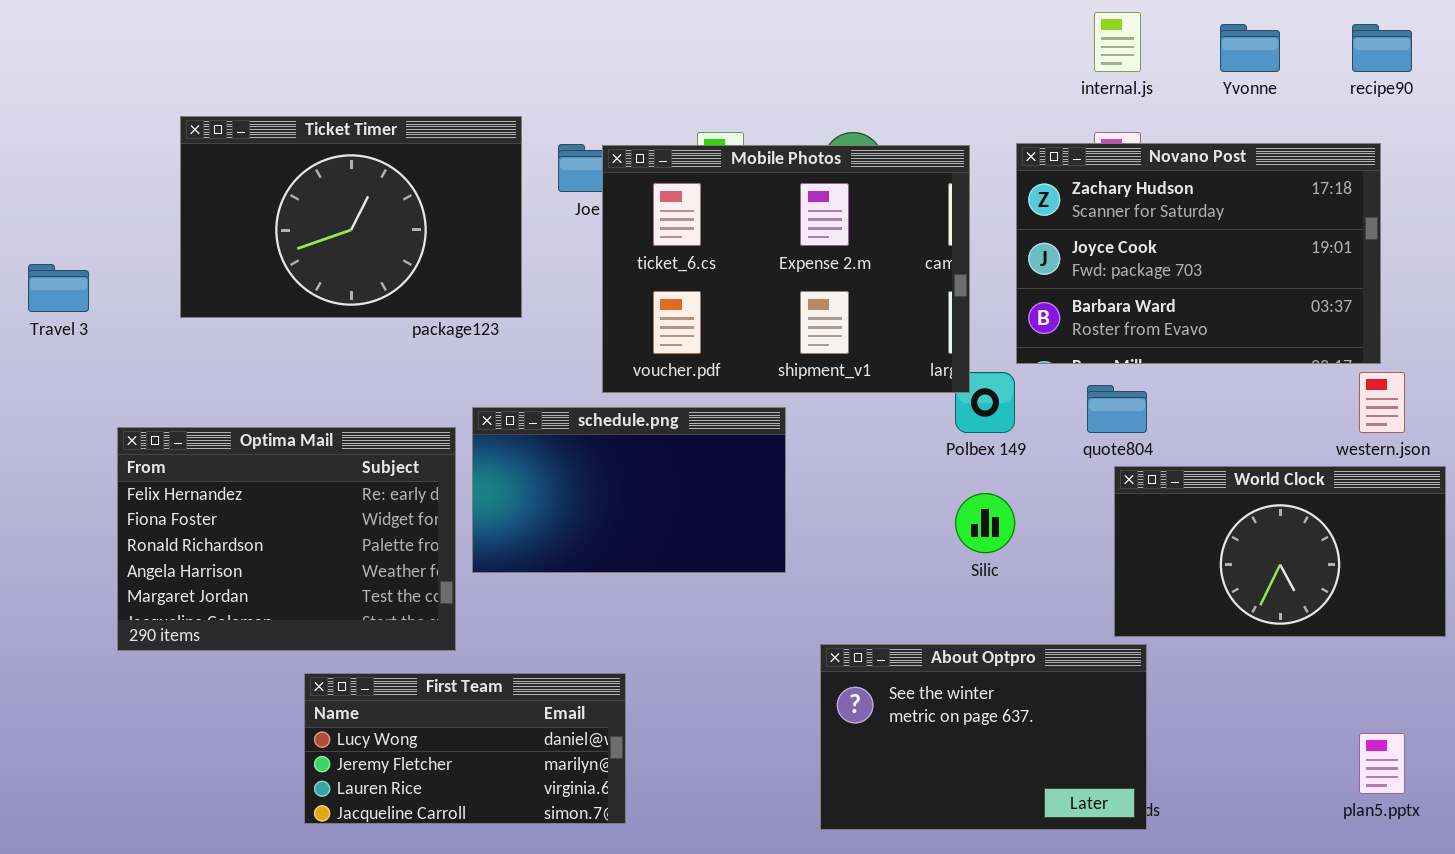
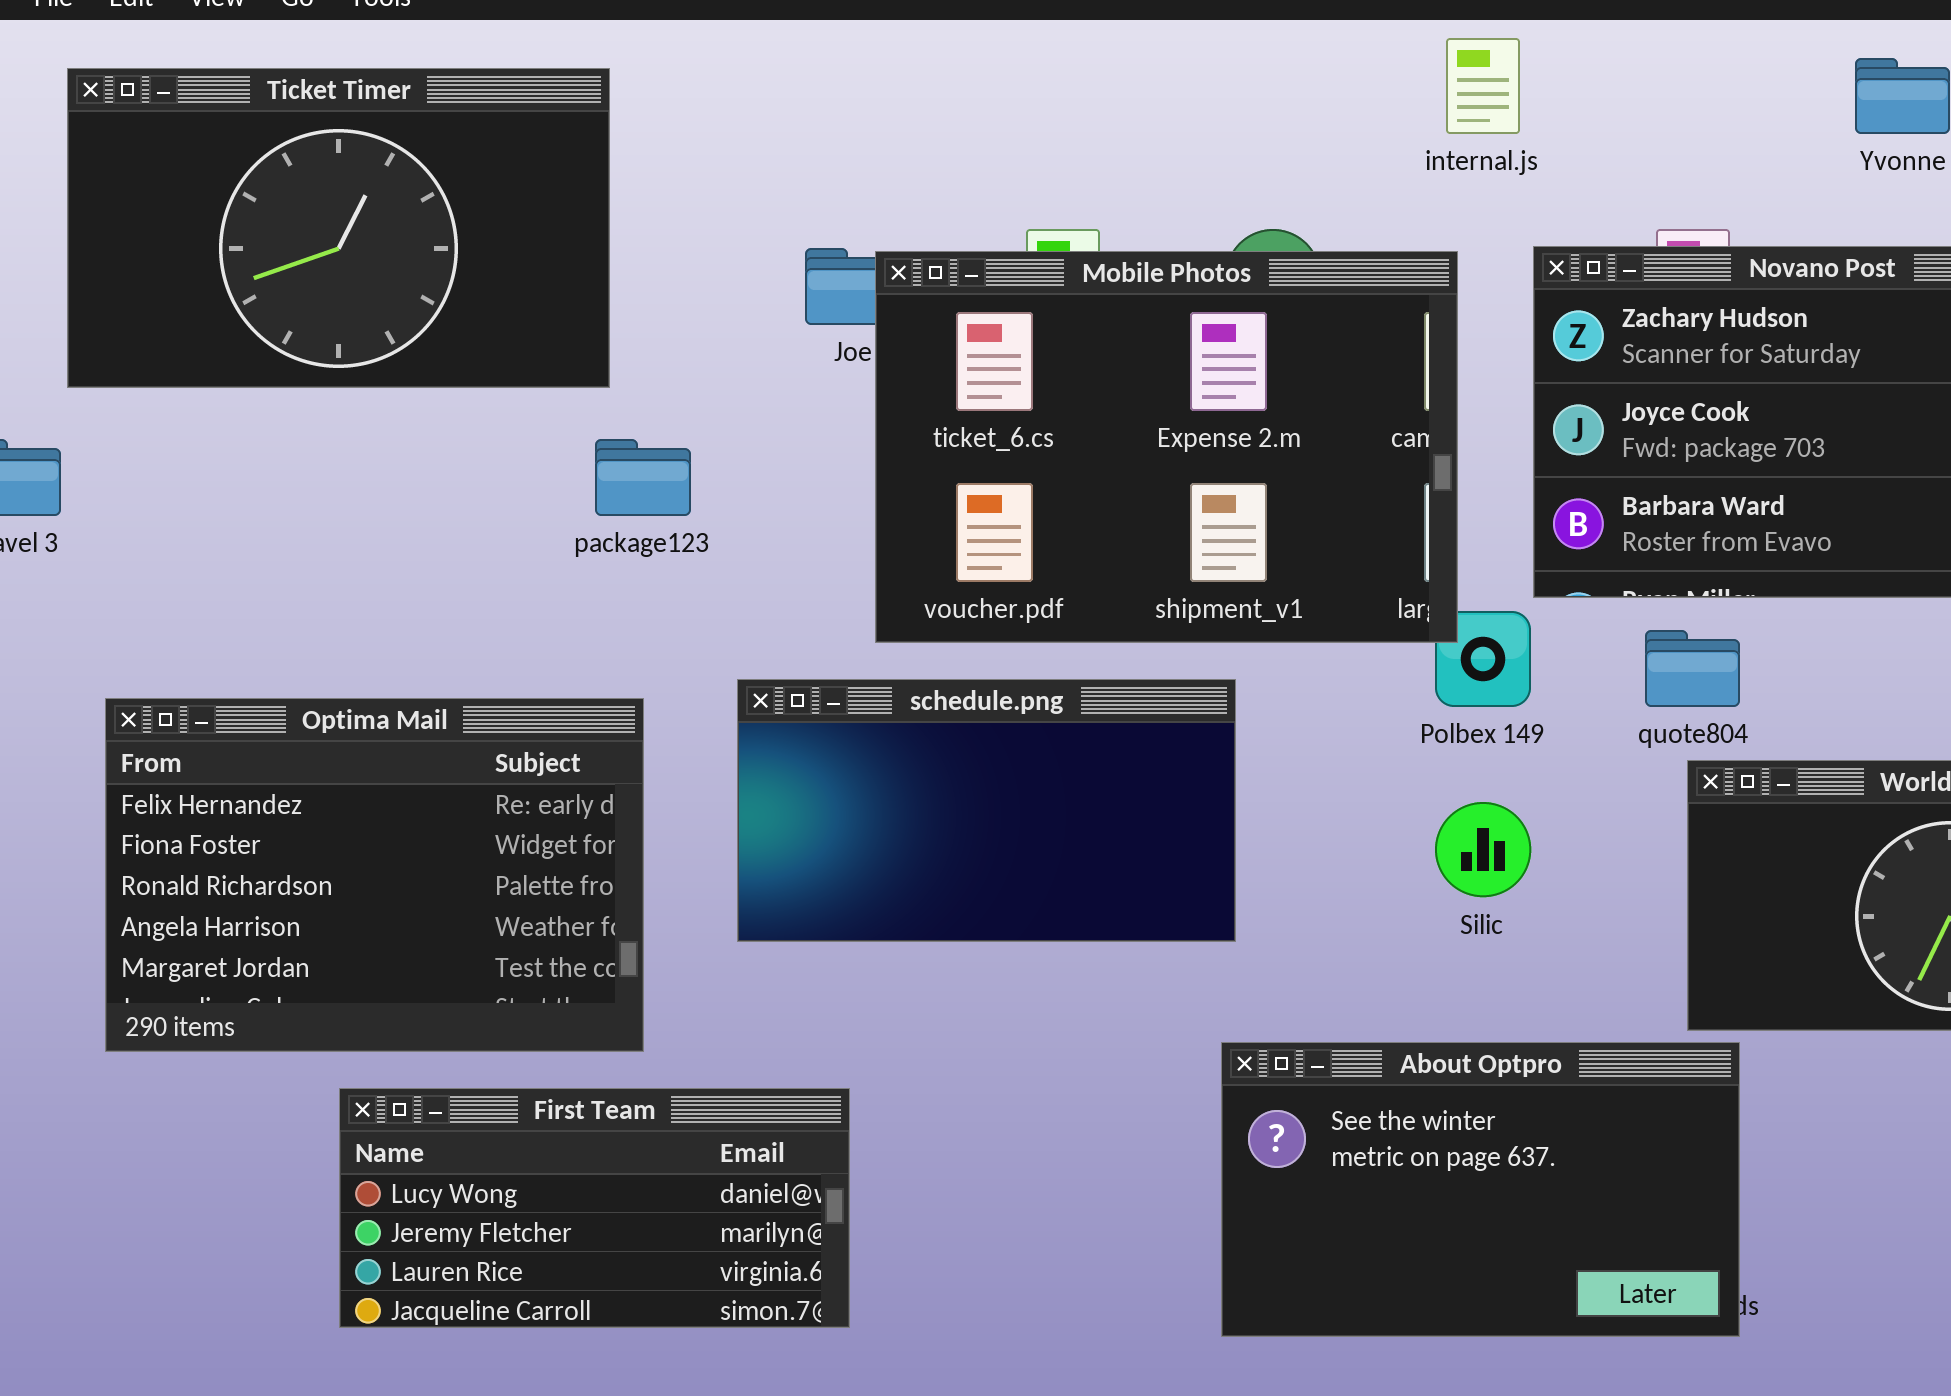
internal.js: [1094,12,1141,72] -> [1446,38,1520,134], moved
Ticket Timer: [180,116,522,318] -> [67,68,610,388], moved
schedule.png: [472,407,786,573] -> [737,679,1236,942], moved
First Team: [304,673,626,824] -> [339,1088,850,1328], moved

